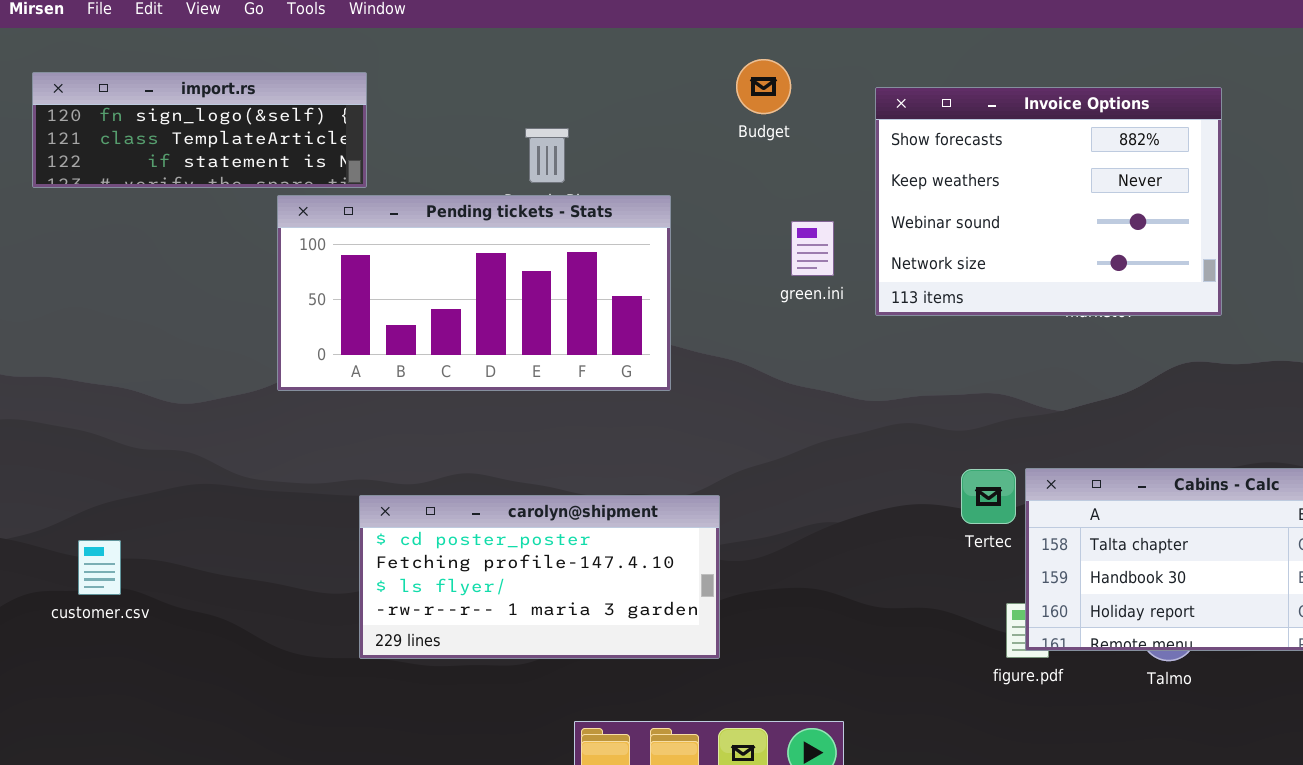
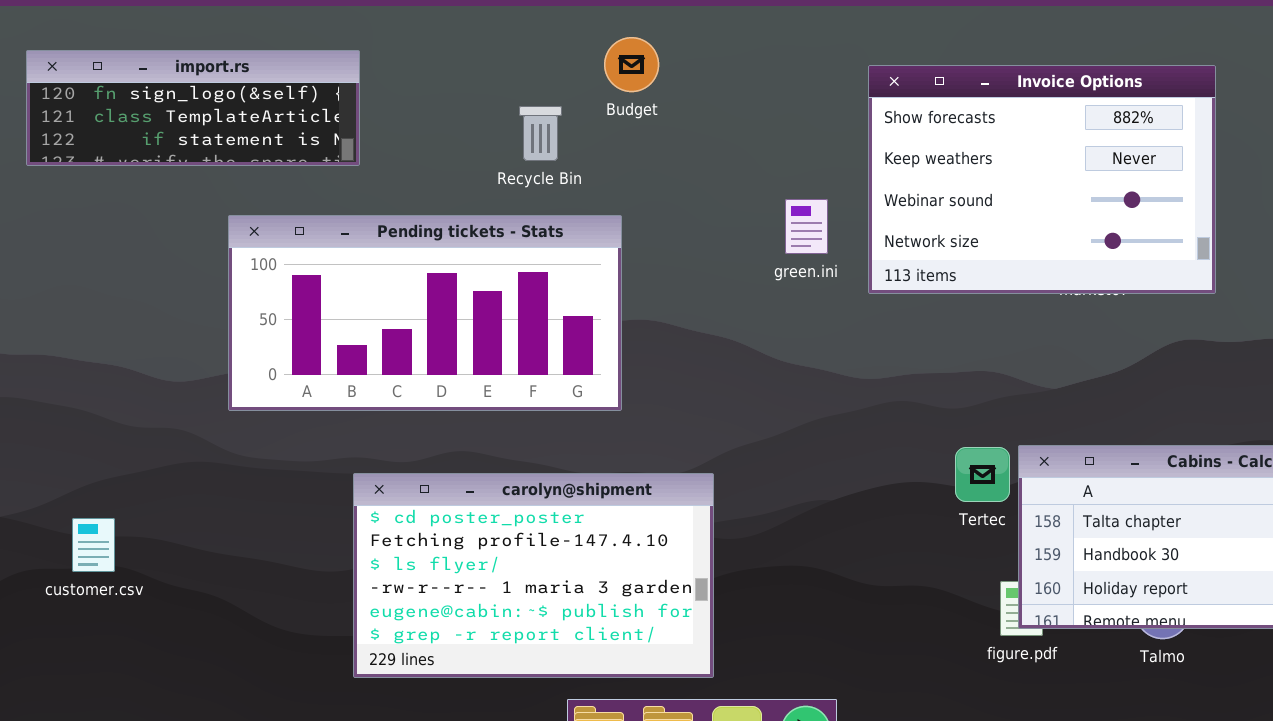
Budget: [736,59,791,114] -> [604,37,659,92], moved
Pending tickets - Stats: [277,195,671,391] -> [228,215,622,411], moved
carolyn@shipment: [359,495,720,659] -> [353,473,714,678], resized

